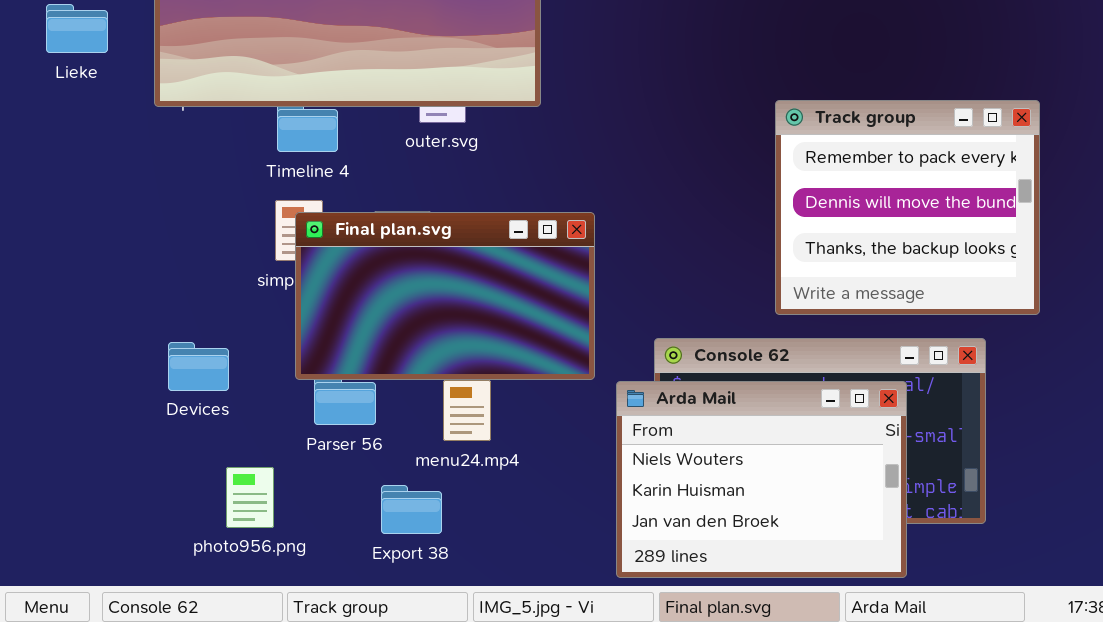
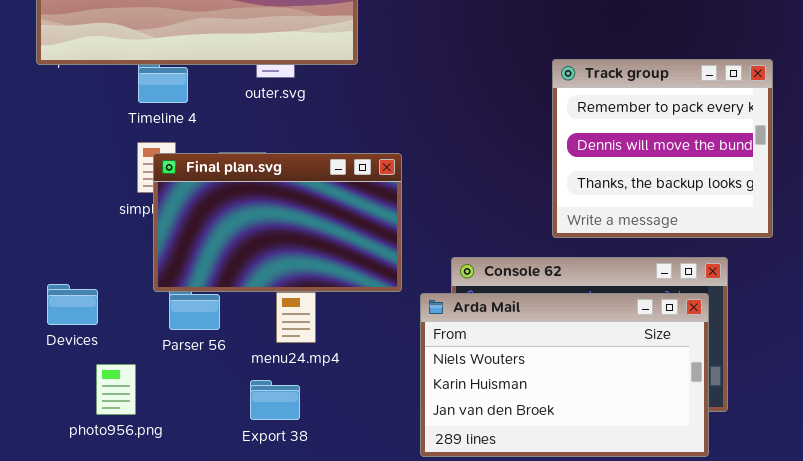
Devices: [168,342,229,391] -> [47,284,98,325], moved
Arda Mail: [616,381,907,578] -> [420,293,709,457], resized
Export 38: [381,485,442,534] -> [250,380,300,420], moved

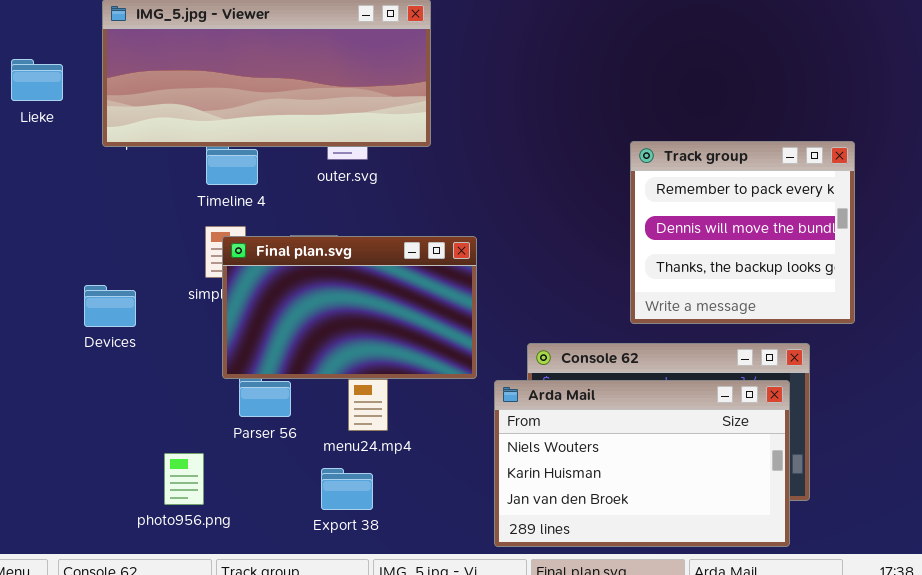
Devices: [47,284,98,325] -> [84,285,136,327], moved

